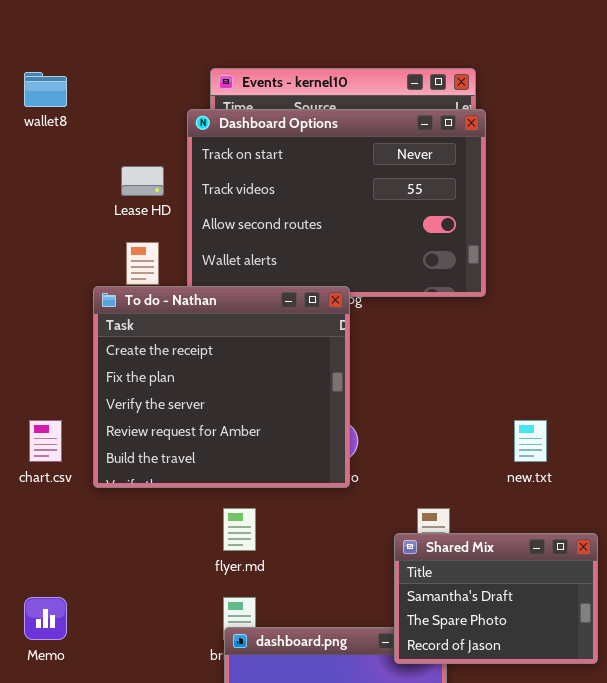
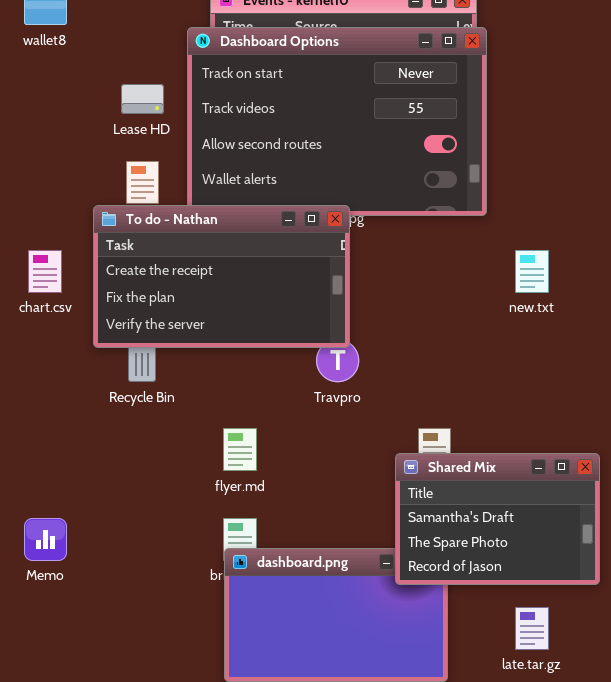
To do - Nathan: [93,286,350,488] -> [93,205,350,348], resized
chart.csv: [29,420,62,462] -> [28,250,62,293], moved
new.txt: [514,420,547,462] -> [515,250,549,293], moved

